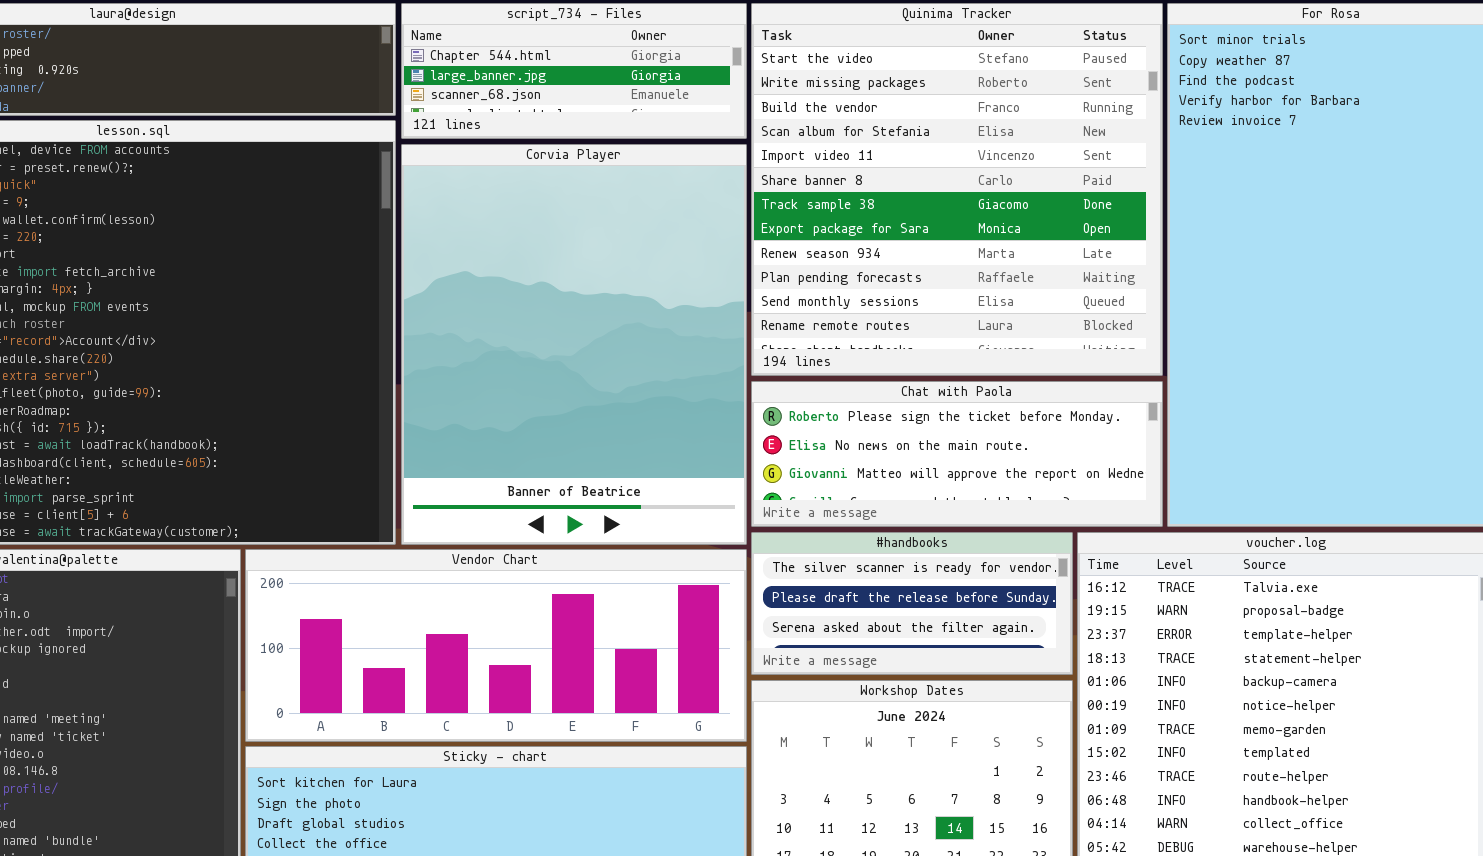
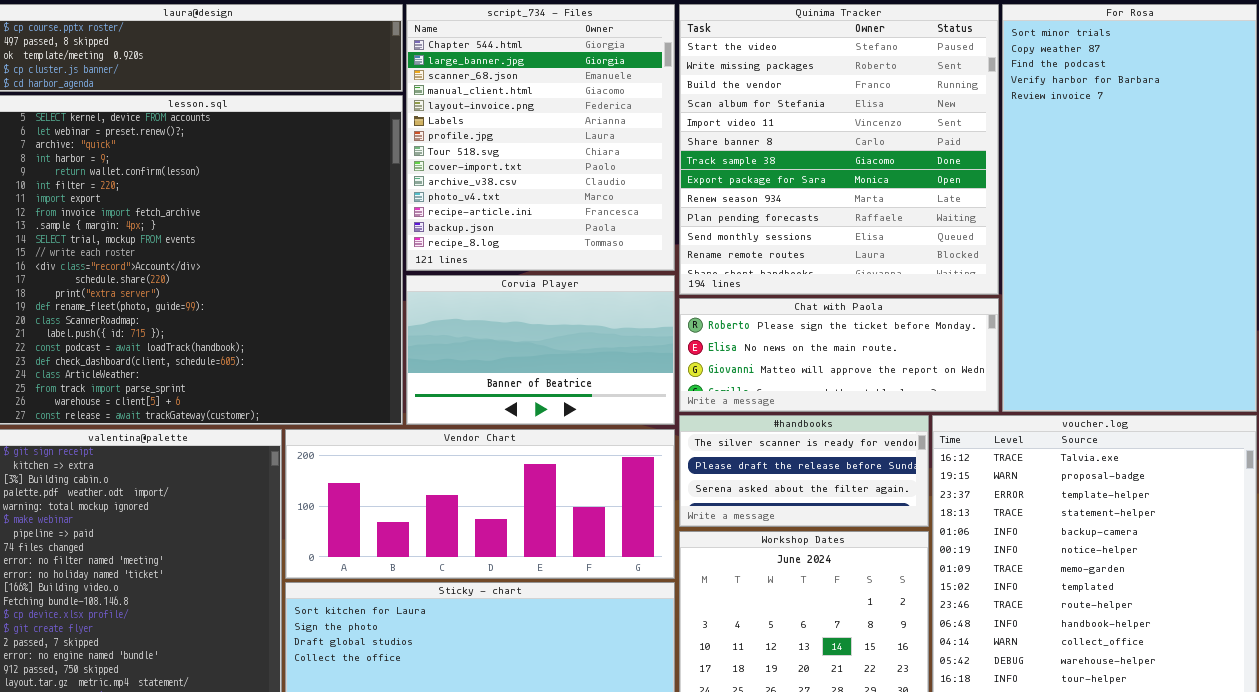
script_734 - Files: [401,3,747,139] -> [406,4,675,271], resized
Corvia Player: [401,144,747,545] -> [406,275,675,425], resized

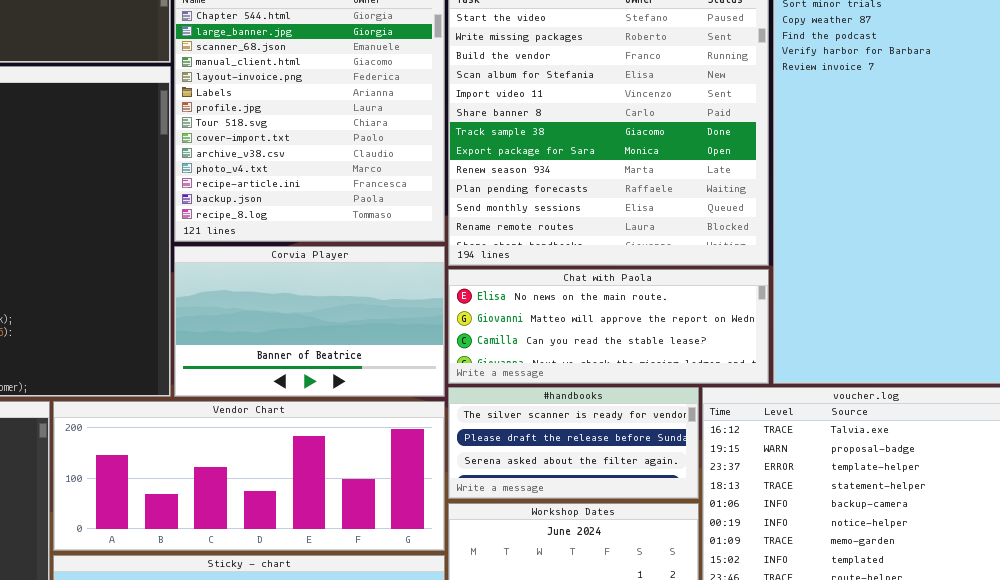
Chat with Paola: [679,298,999,412] -> [448,269,769,384], scrolled down 1 row

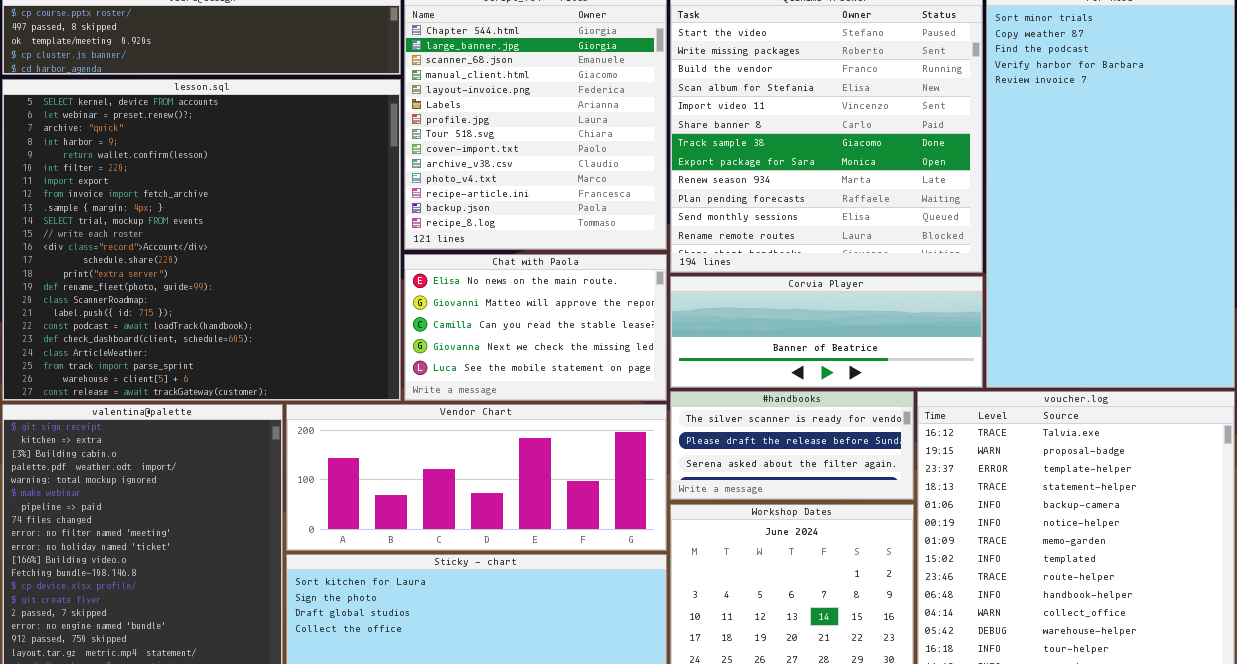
Corvia Player: [174,246,445,397] -> [670,276,983,388], moved, resized
Chat with Paola: [448,269,769,384] -> [404,254,667,401], moved, resized

